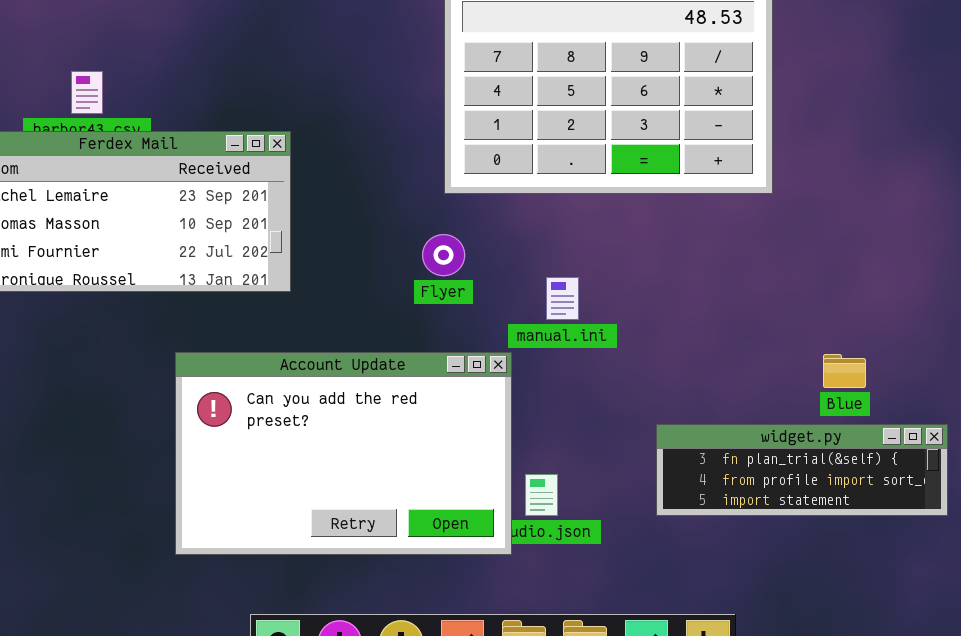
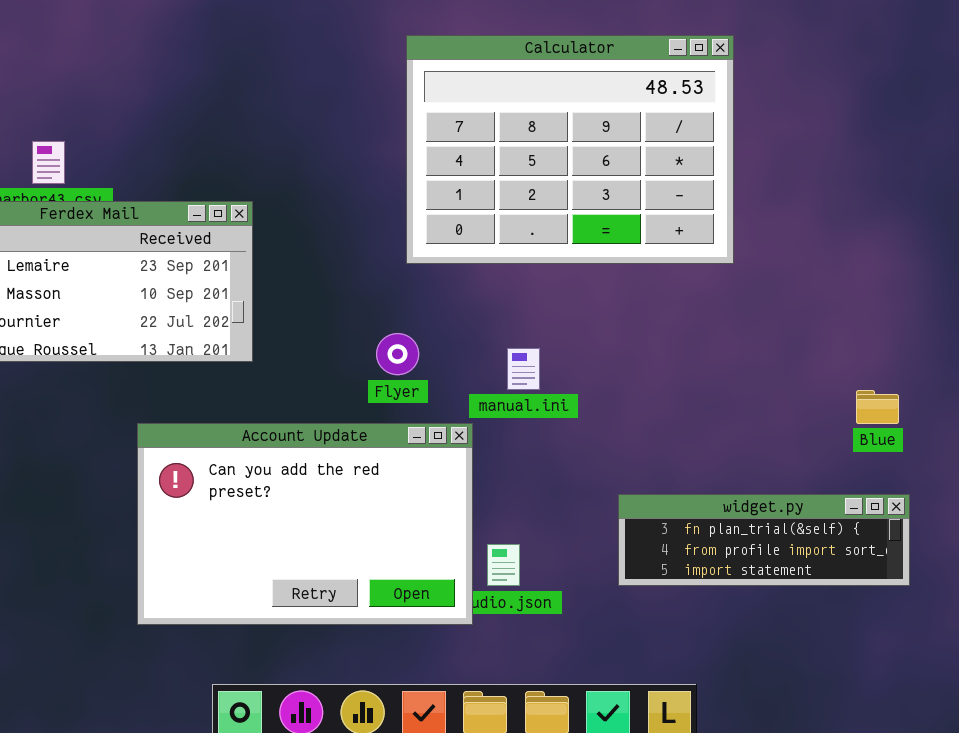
Flyer: [422,234,465,276] -> [376,333,419,375], moved
Blue: [823,354,866,388] -> [856,390,899,424], moved

